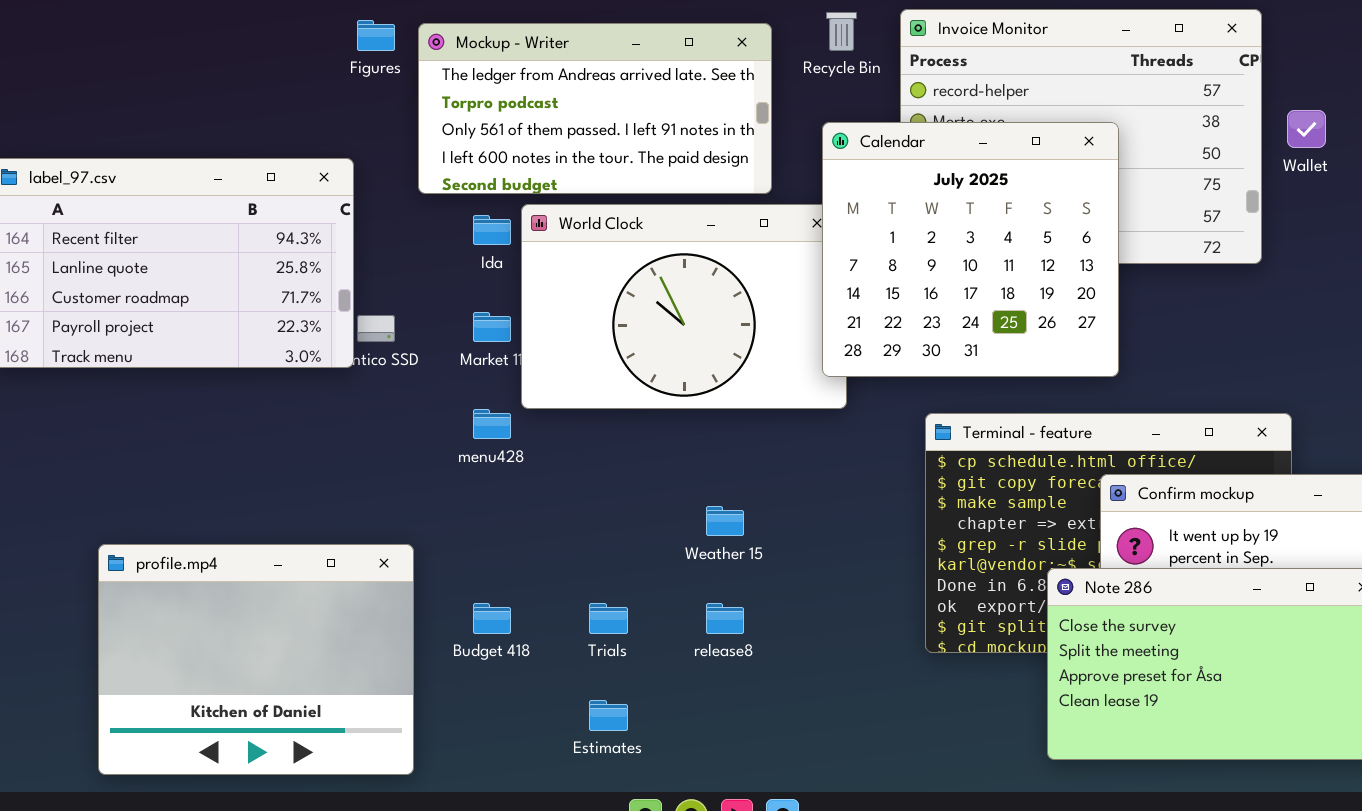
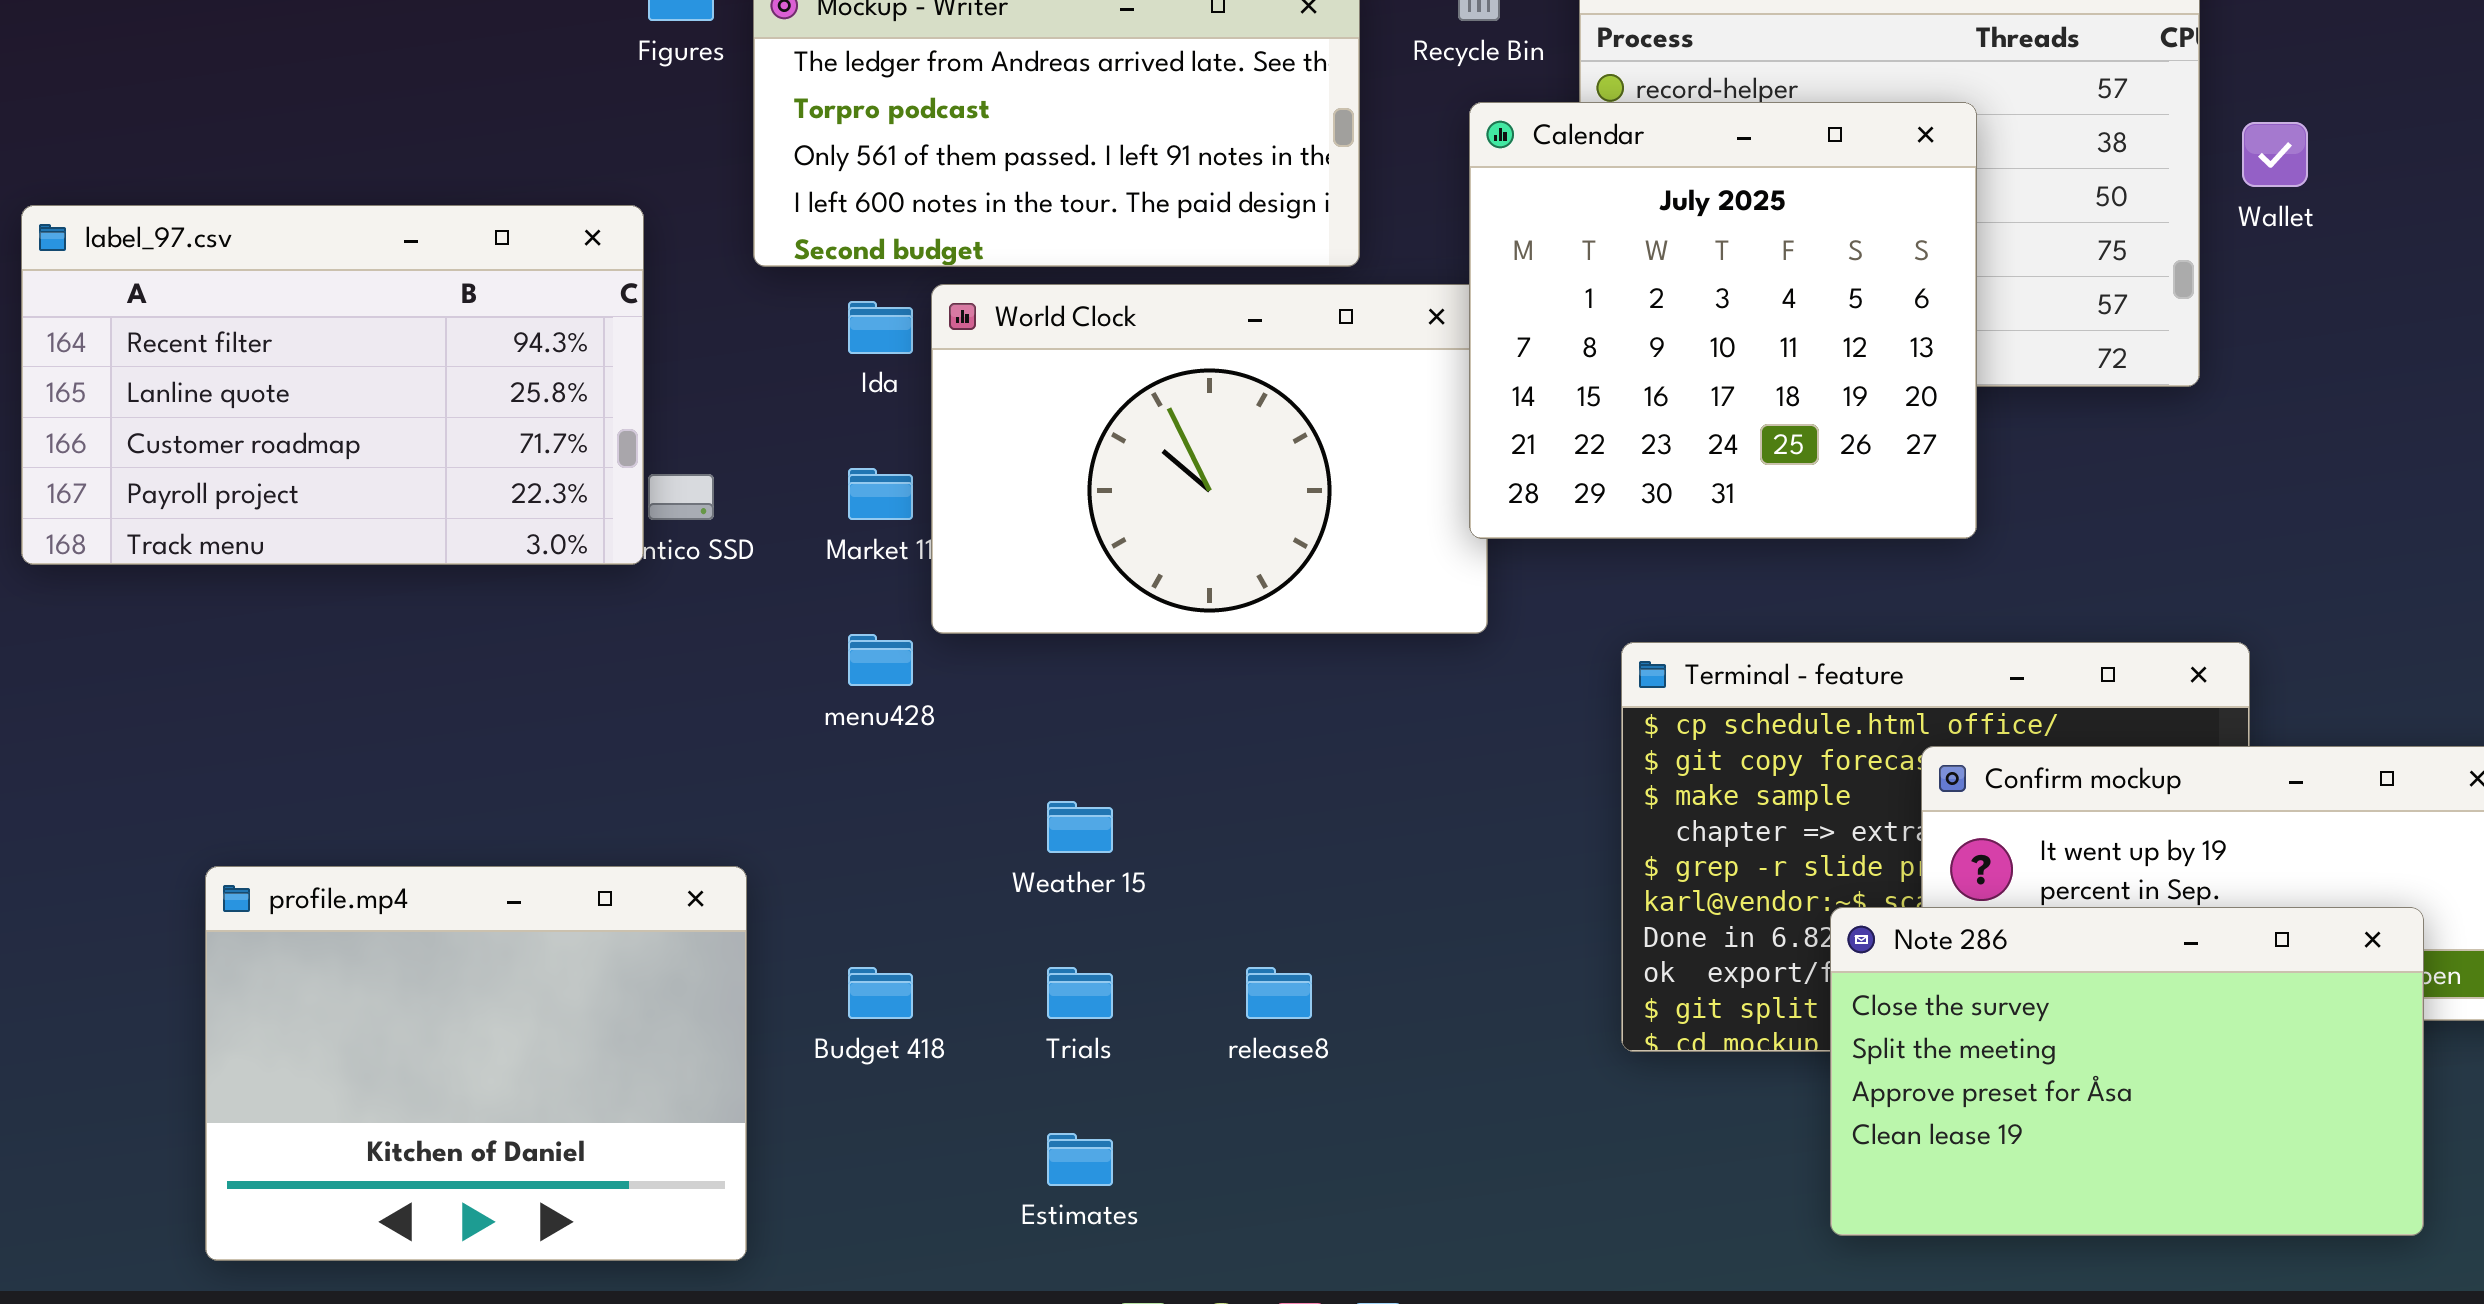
Calendar: [822,122,1119,377] -> [1469,102,1977,539], moved
Weather 15: [706,506,744,536] -> [1047,801,1113,853], moved

